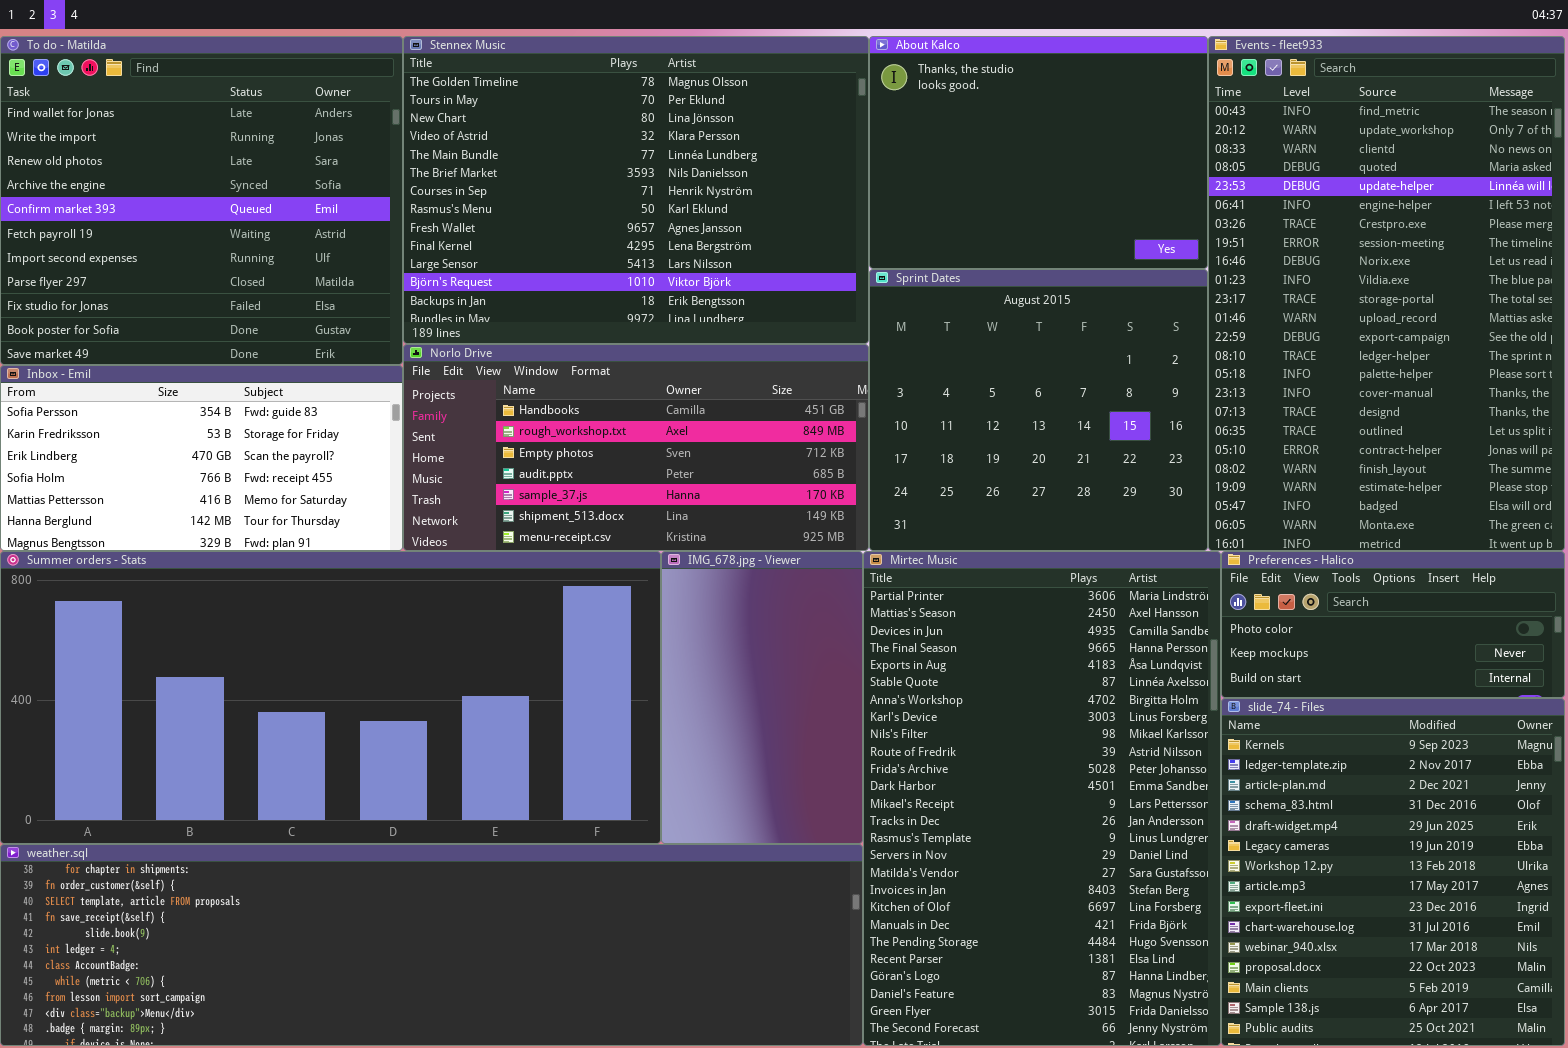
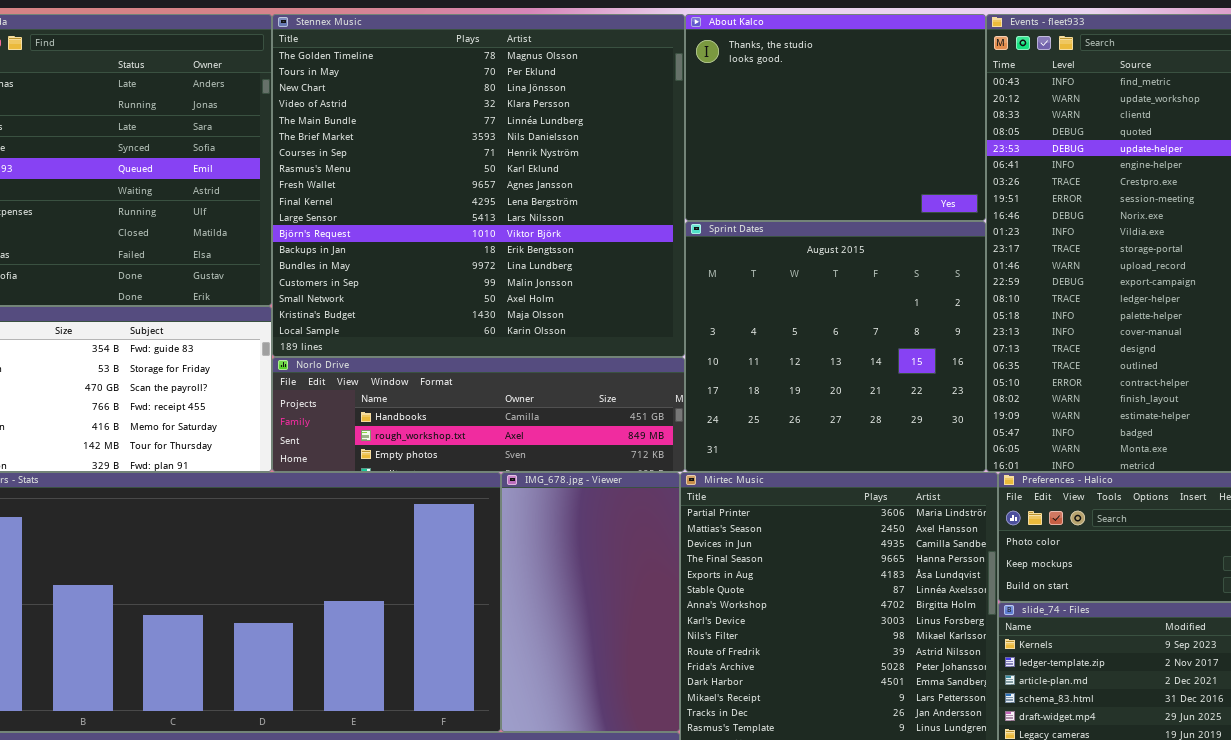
Stennex Music: [403,36,869,344] -> [272,14,685,357], resized
Norlo Drive: [403,344,869,551] -> [272,357,685,472], resized

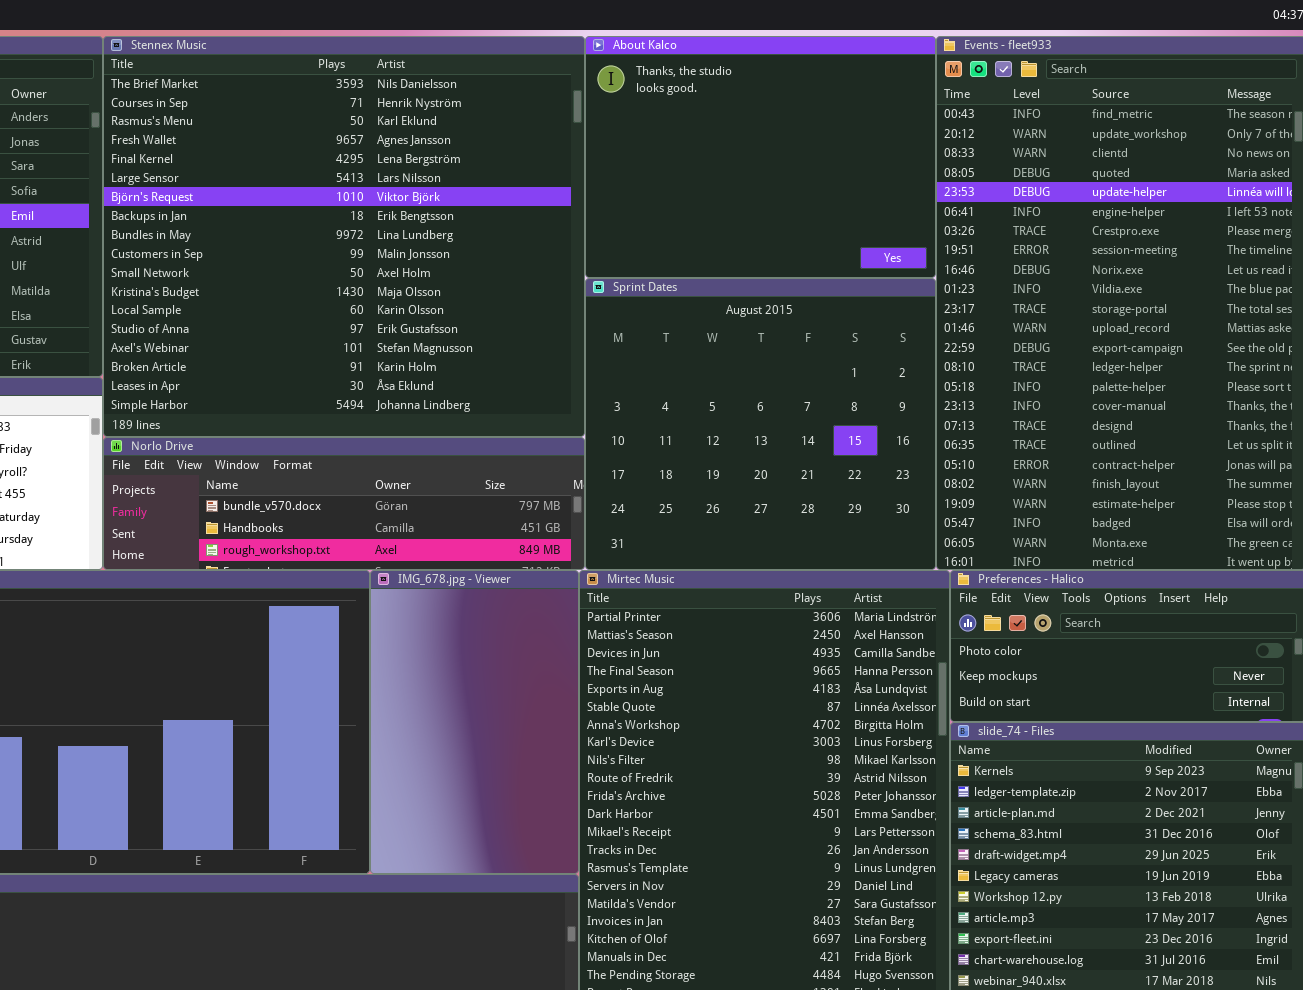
Stennex Music: [272,14,685,357] -> [103,36,585,437], scrolled down 5 rows
Norlo Drive: [272,357,685,472] -> [103,437,585,570], scrolled up 1 row

